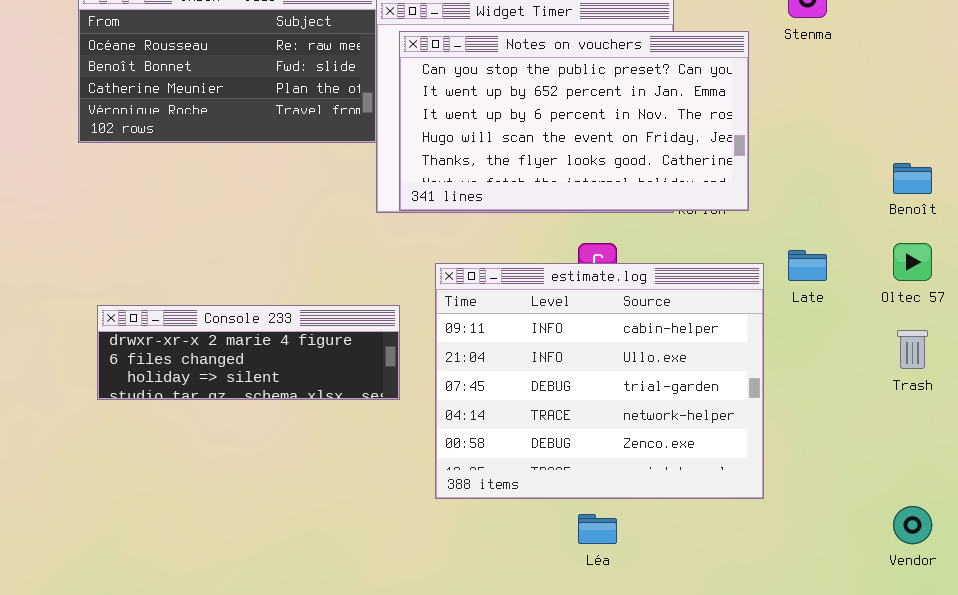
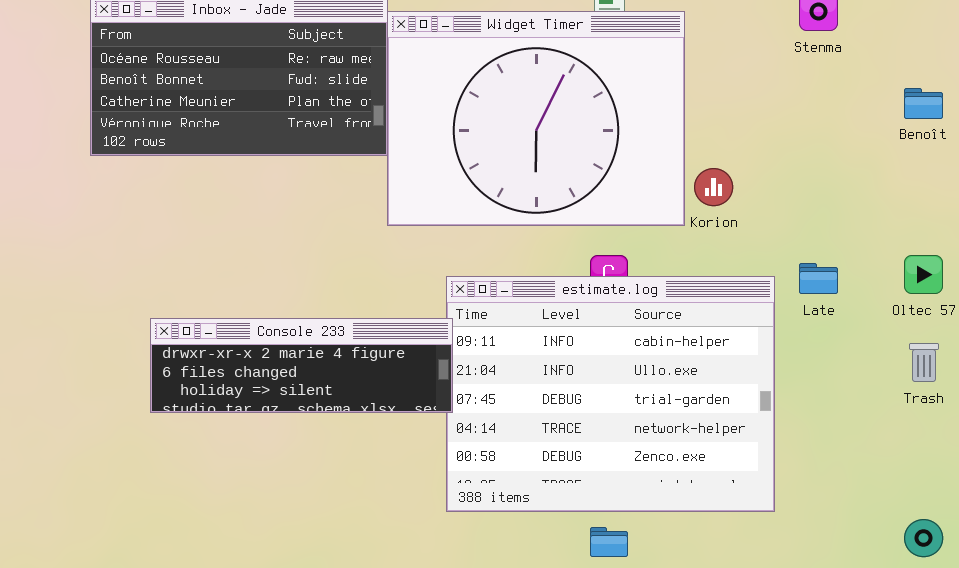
Notes on vouchers: [399,31,749,211] -> none, closed
Benoît: [893,163,932,194] -> [904,88,943,119], moved
Console 233: [97,305,400,400] -> [150,318,453,413], moved

